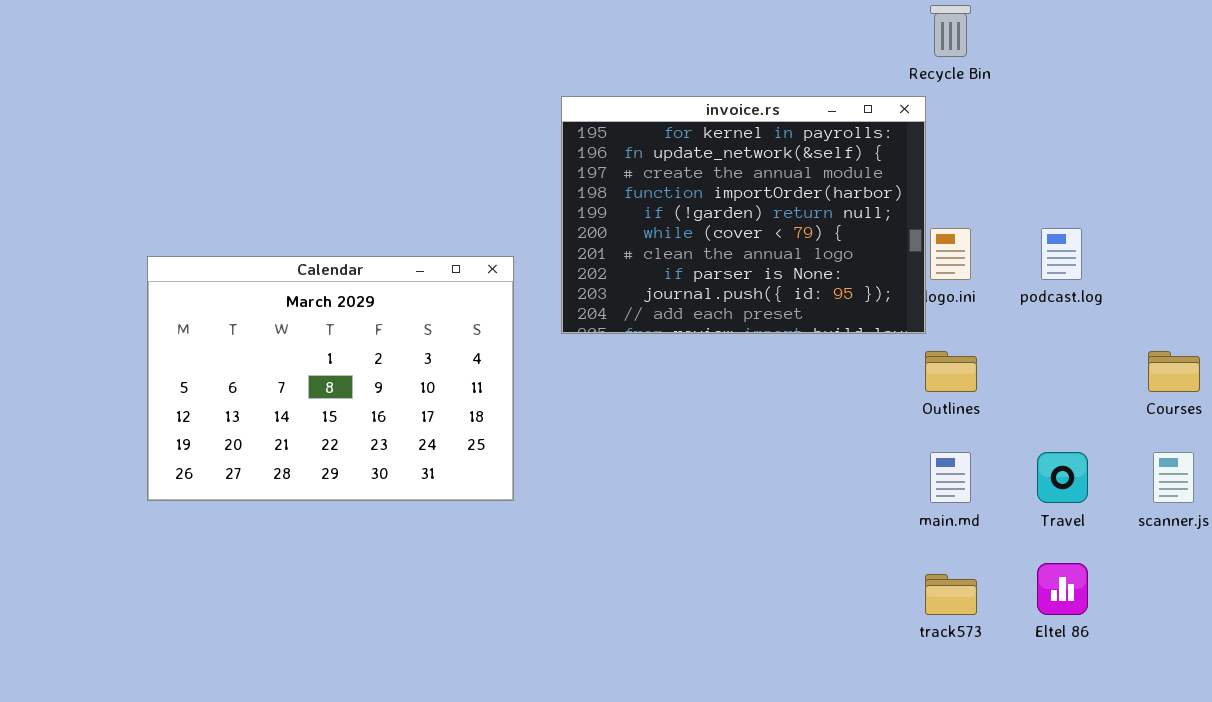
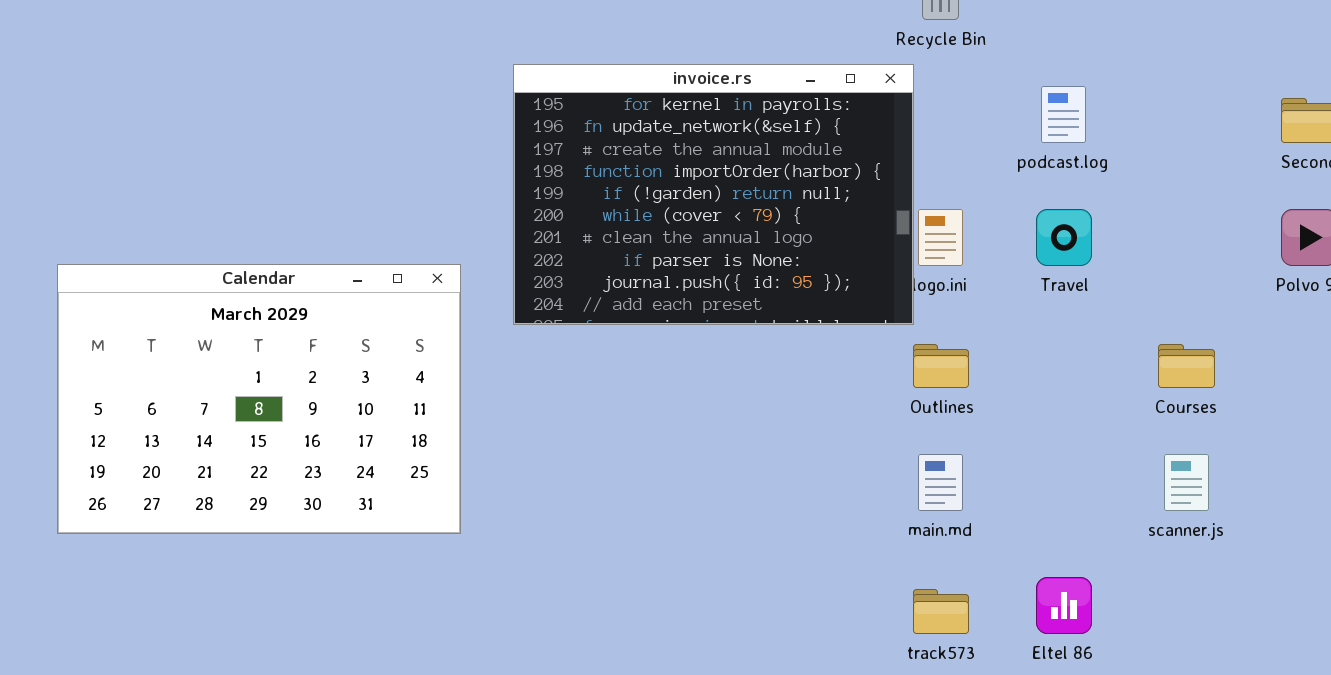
podcast.log: [1041,228,1082,280] -> [1041,86,1086,143], moved
Calendar: [147,256,514,501] -> [57,264,461,534], moved
Travel: [1037,452,1088,503] -> [1036,209,1092,266], moved

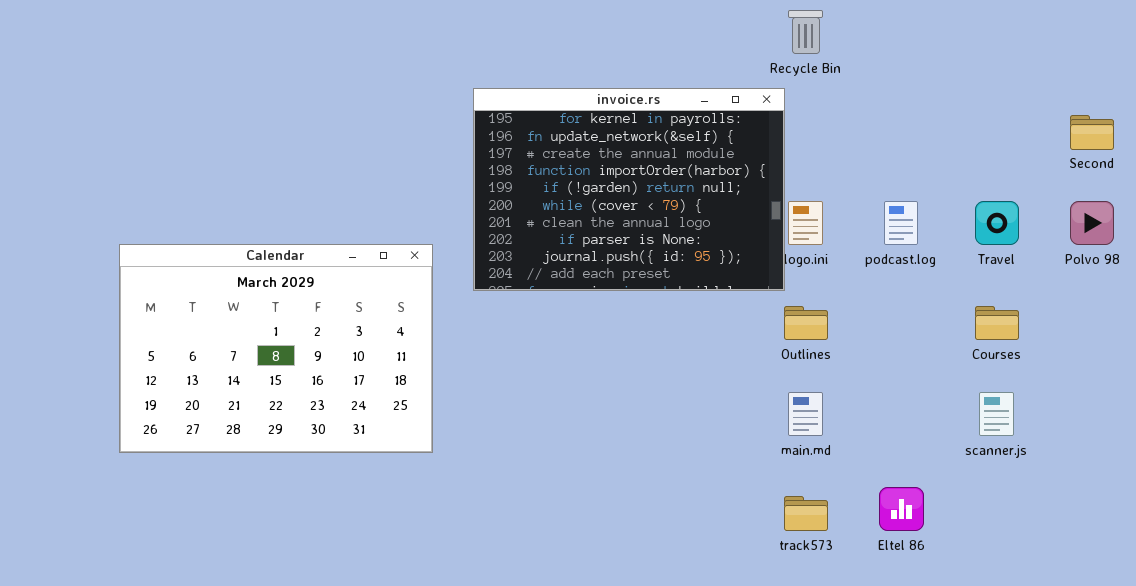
podcast.log: [1041,86,1086,143] -> [884,201,918,245], moved
Travel: [1036,209,1092,266] -> [975,201,1019,245], moved

